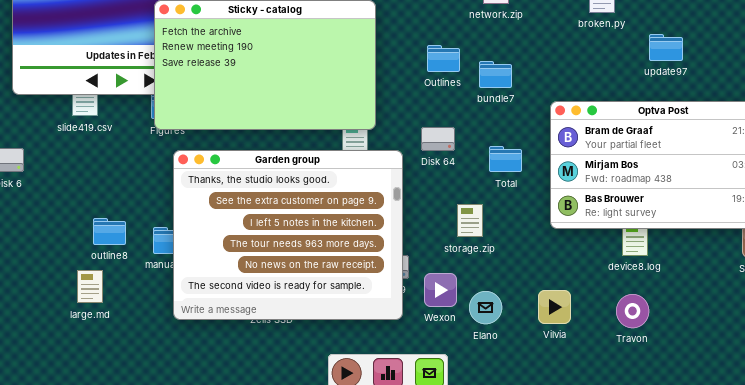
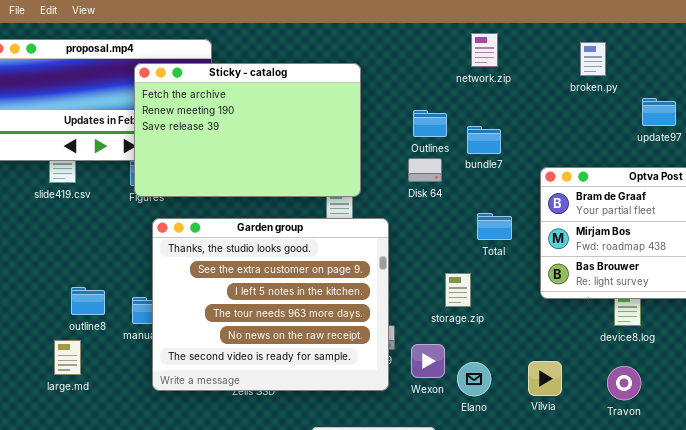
Disk 64: [421,127,455,151] -> [408,158,442,182], moved

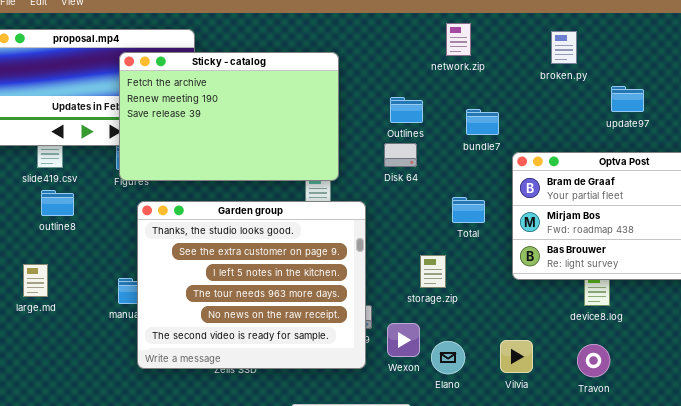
bundle7: [467,126,501,154] -> [466,109,499,135], moved
outline8: [71,287,105,315] -> [41,190,74,216], moved
large.md: [54,340,81,375] -> [23,264,48,297], moved

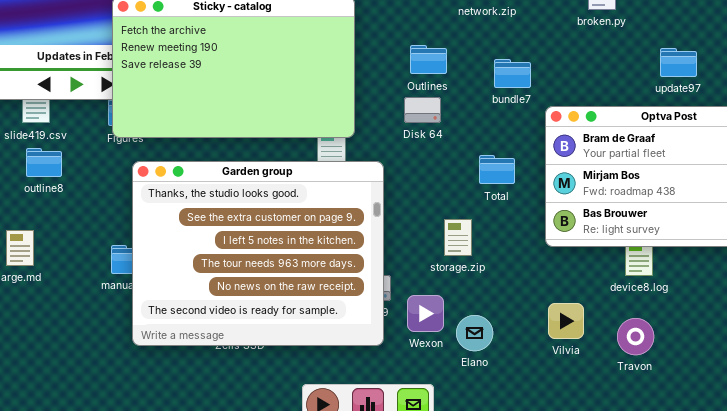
update97: [611,86,644,112] -> [660,48,697,77], moved
Vilvia: [500,340,533,373] -> [548,303,584,339], moved

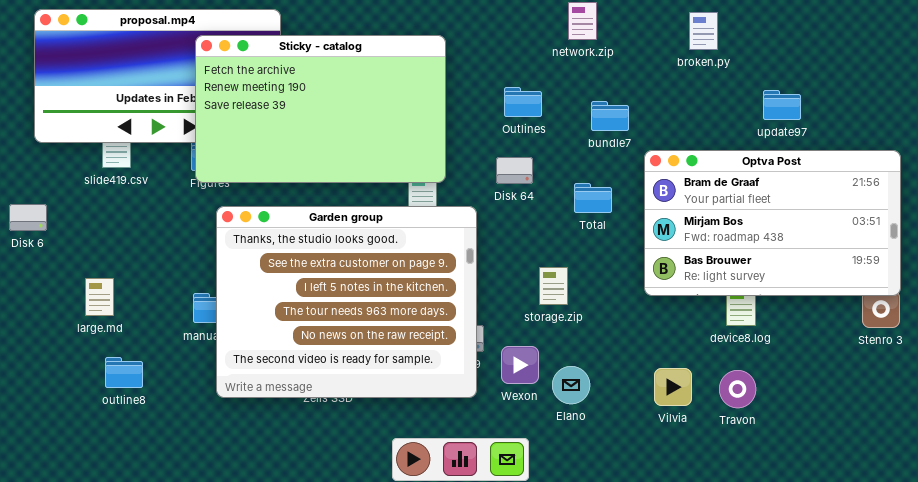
Disk 64: [404,97,441,123] -> [496,157,533,184], moved
outline8: [26,148,62,177] -> [105,357,143,388], moved
Total: [479,155,515,184] -> [574,183,612,213], moved
Vilvia: [548,303,584,339] -> [654,368,692,406], moved

